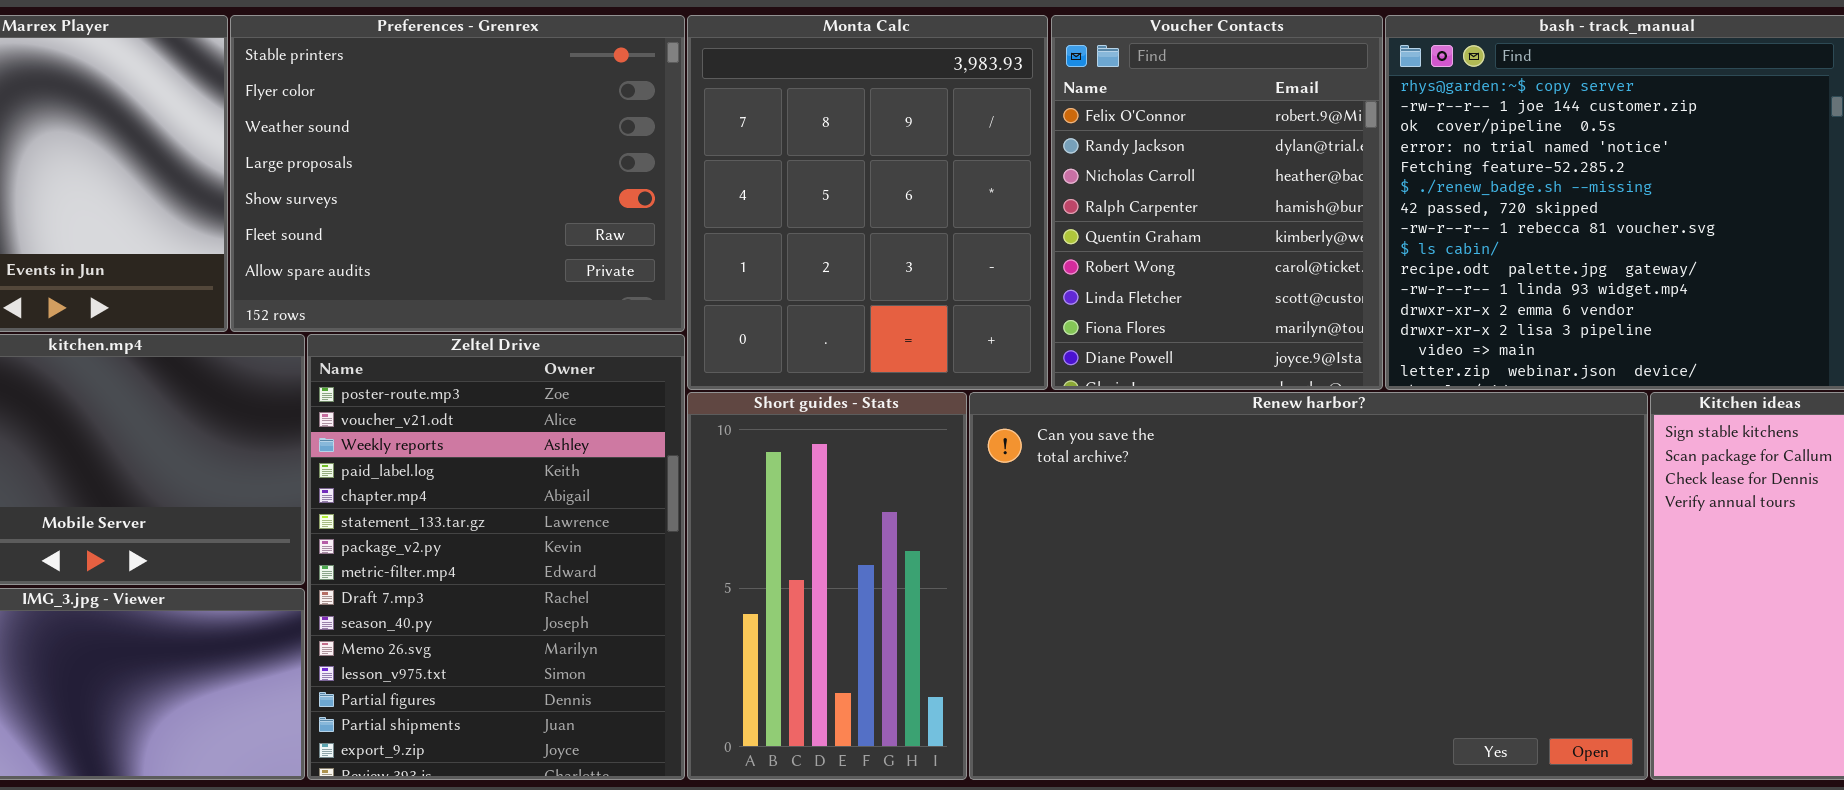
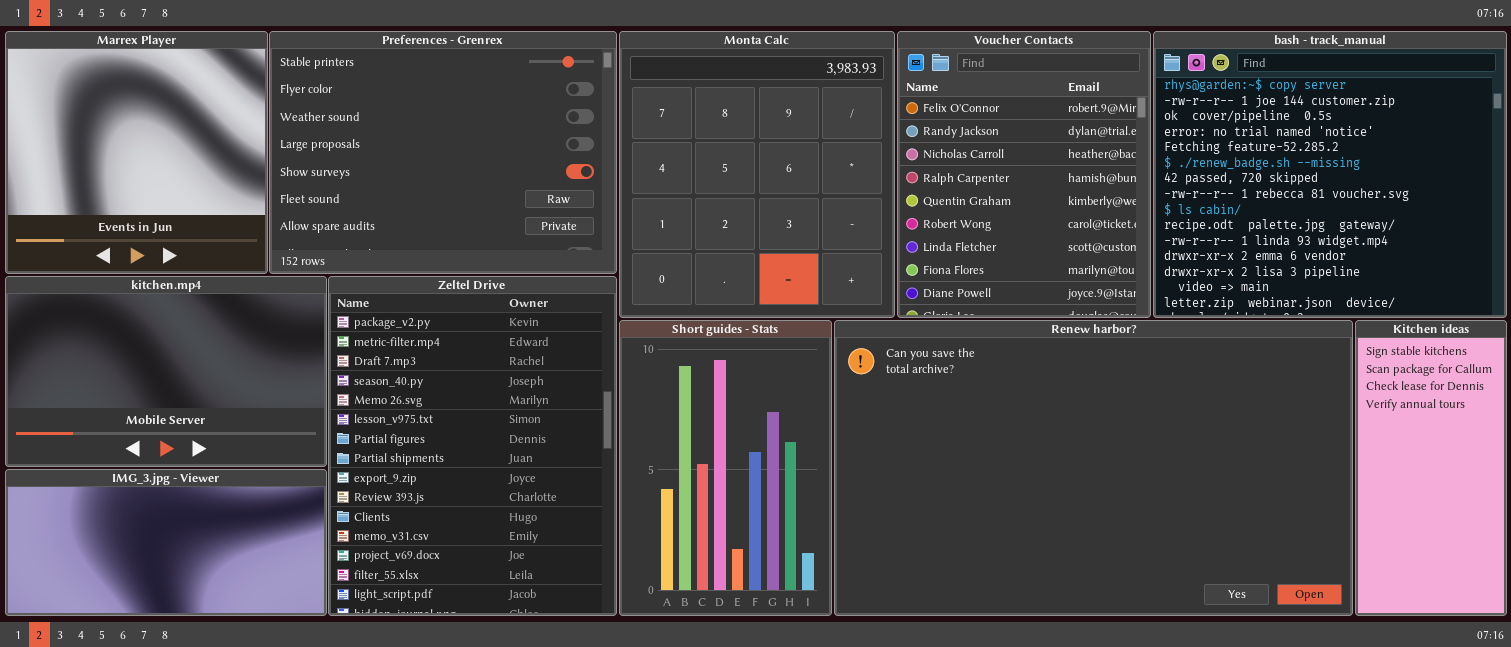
Zeltel Drive: [307,334,685,780] -> [328,276,617,616], scrolled down 6 rows

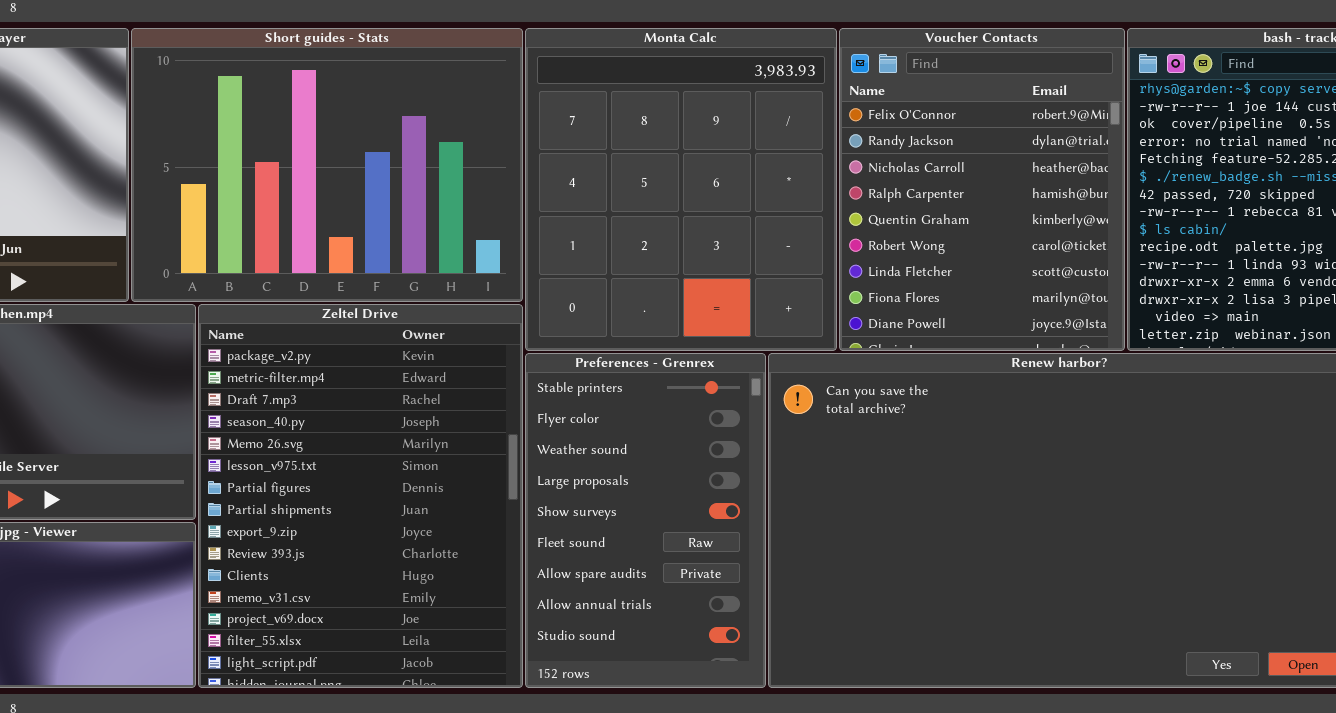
Preferences - Grenrex: [269,31,617,274] -> [525,353,766,688], moved, resized
Short guides - Stats: [619,320,832,616] -> [131,28,523,302], moved, resized

